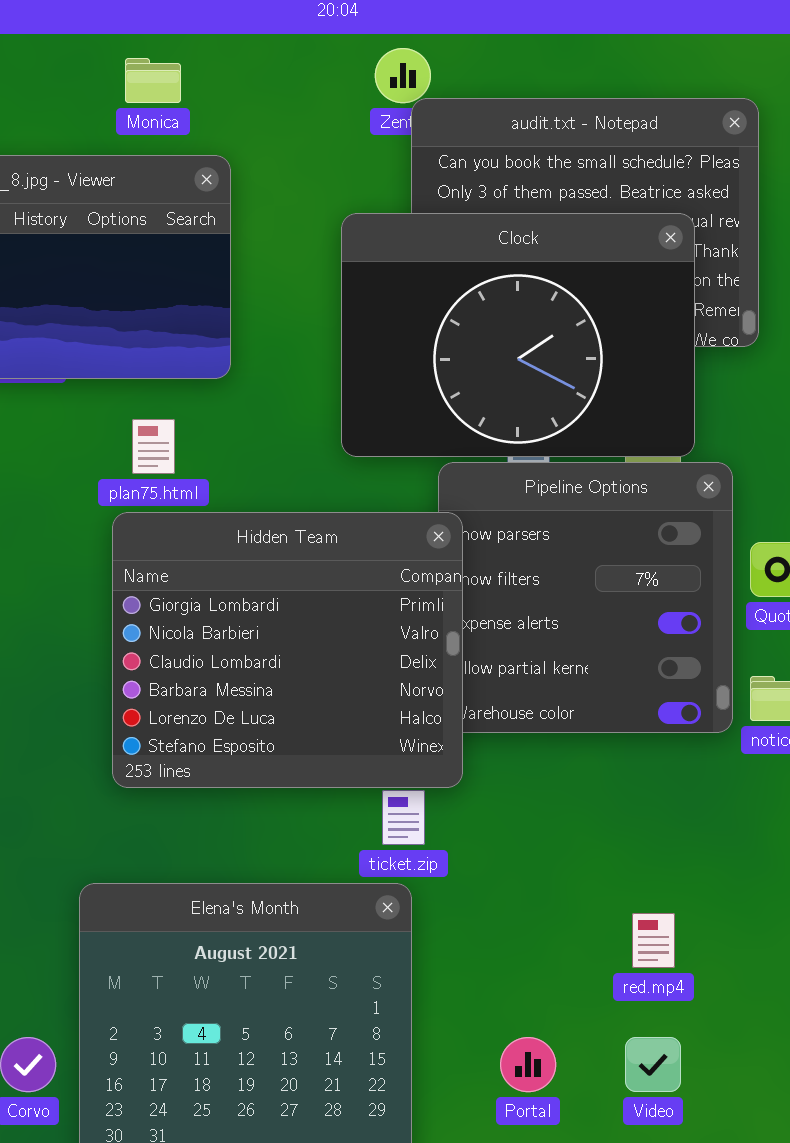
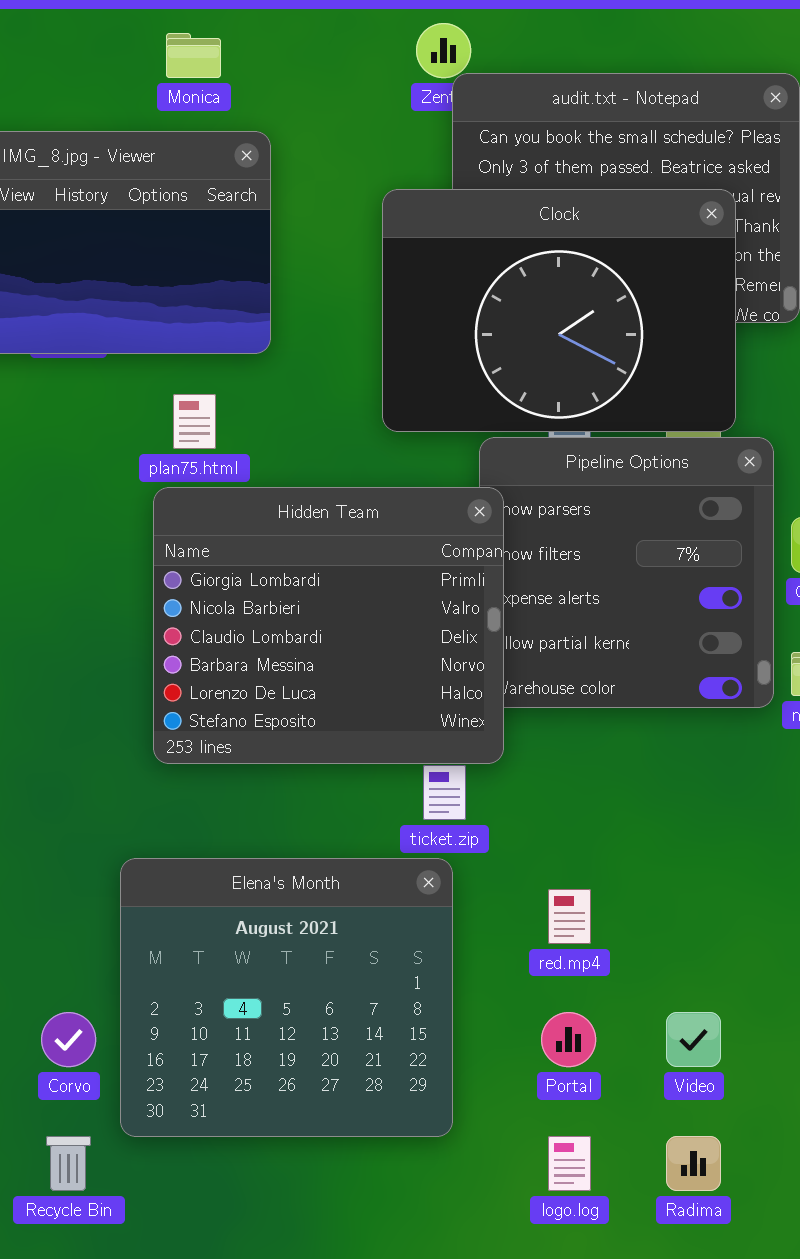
red.mp4: [632,913,675,968] -> [548,889,591,944], moved

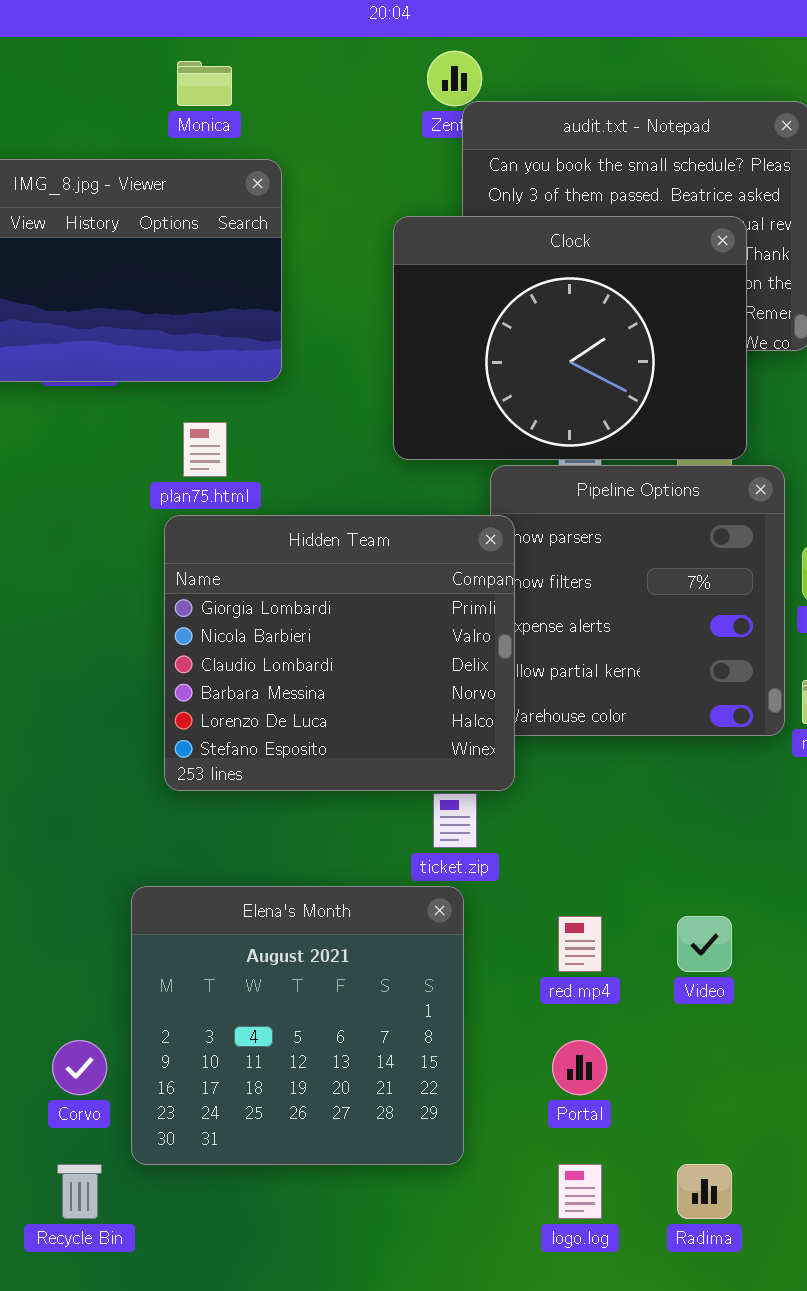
Video: [666,1012,721,1067] -> [677,916,732,972], moved

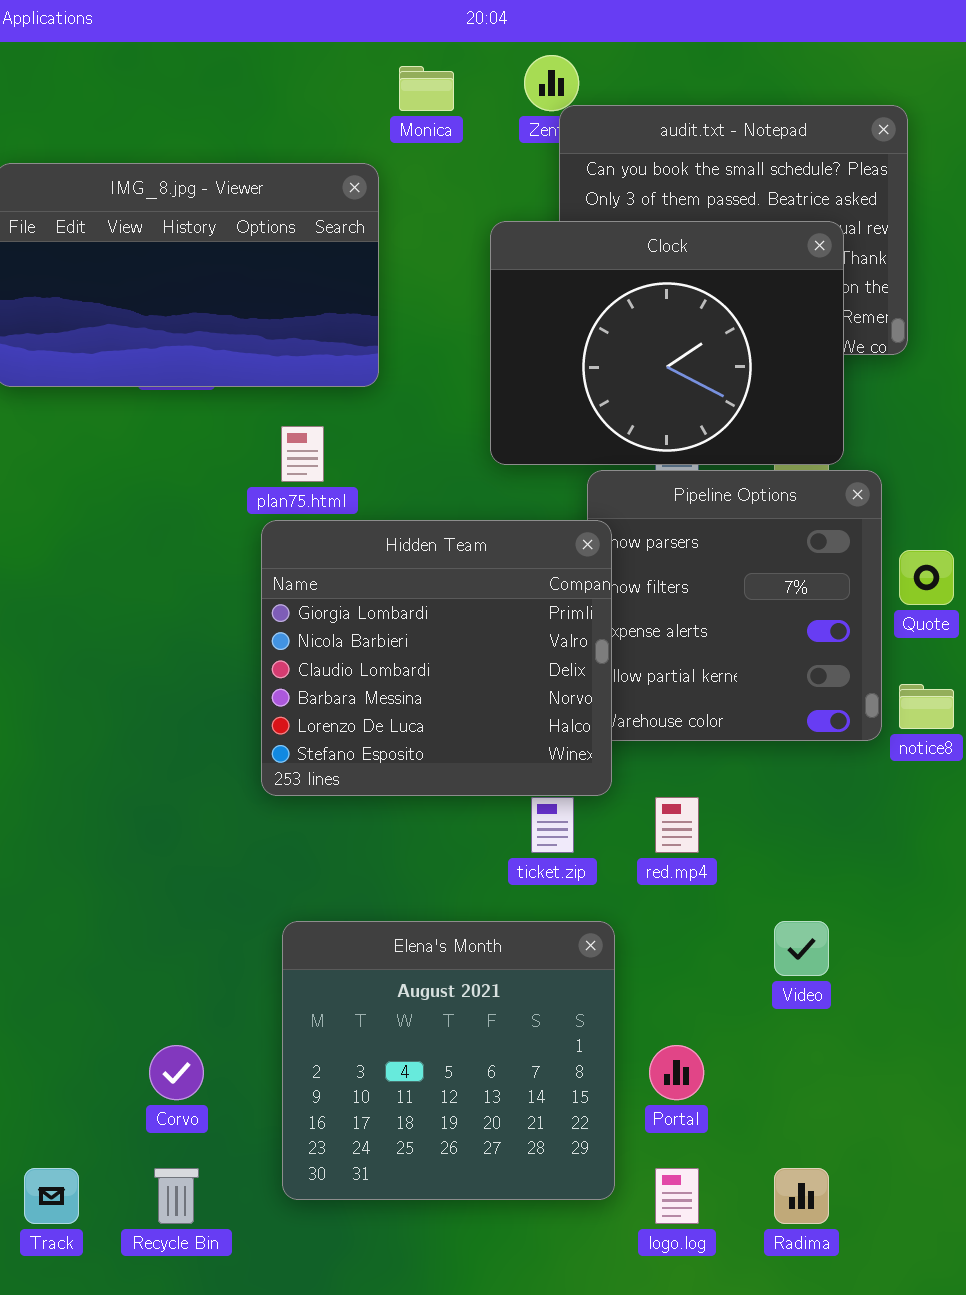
Monica: [177,61,232,106] -> [399,66,454,111], moved
Elena's Month: [131,886,464,1165] -> [282,921,615,1200], moved
red.mp4: [558,916,602,972] -> [655,797,699,853], moved

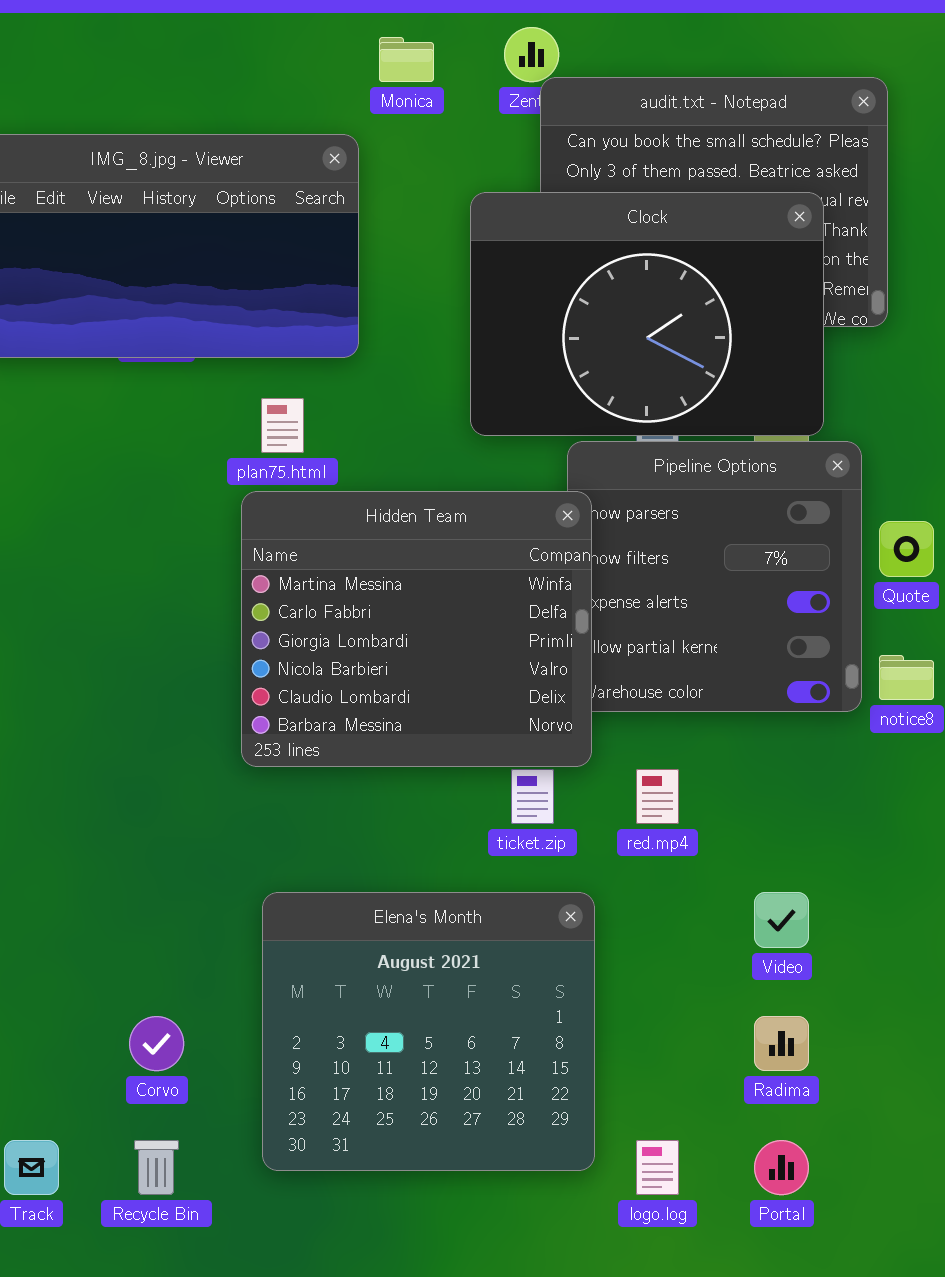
Hidden Team: [261,520,612,796] -> [241,491,592,767], scrolled up 2 rows
Portal: [649,1045,704,1100] -> [754,1140,809,1195], moved
Radima: [774,1168,829,1224] -> [754,1016,809,1071], moved

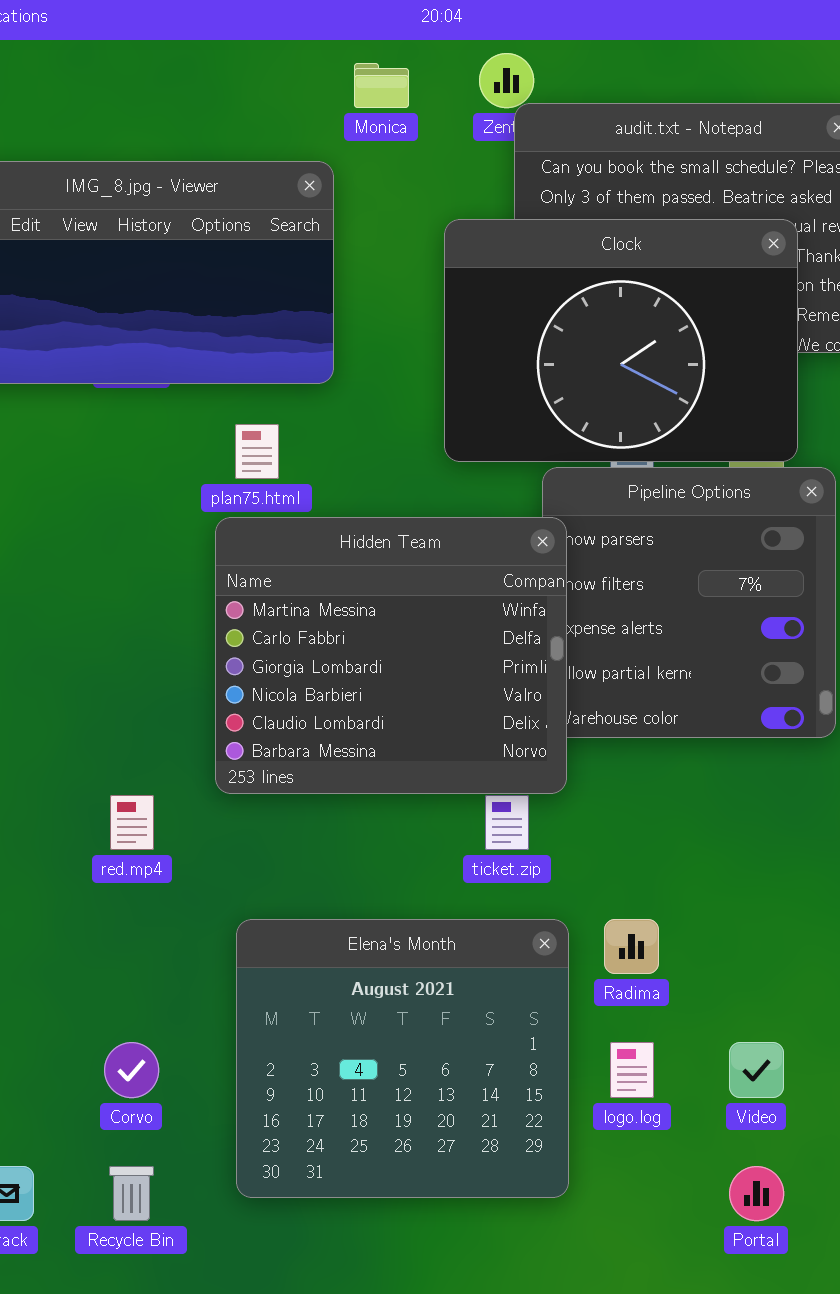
red.mp4: [636,769,679,824] -> [110,795,154,850], moved
Video: [754,892,809,948] -> [729,1042,784,1098], moved
Radima: [754,1016,809,1071] -> [604,919,659,974], moved
logo.log: [636,1140,679,1195] -> [610,1042,654,1098], moved

